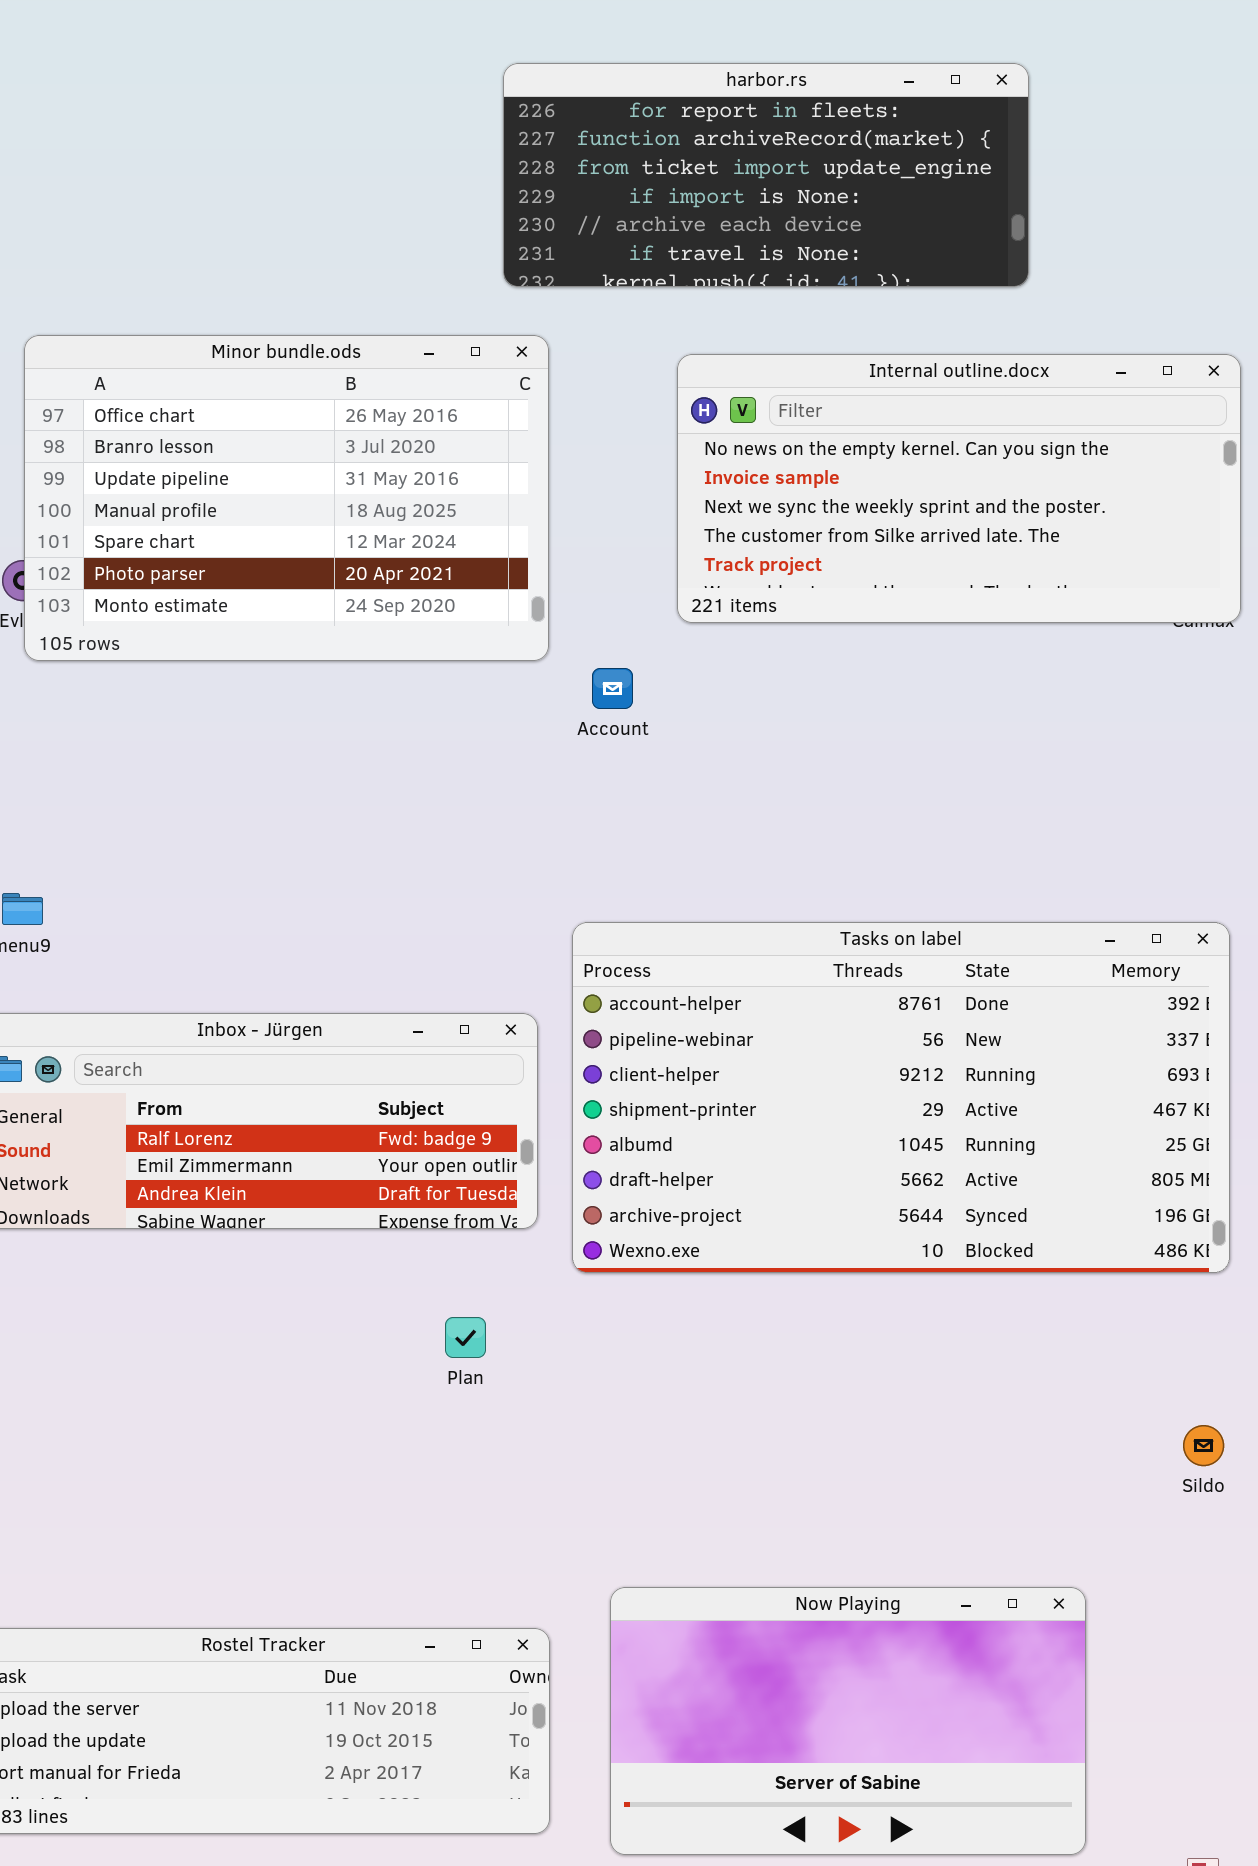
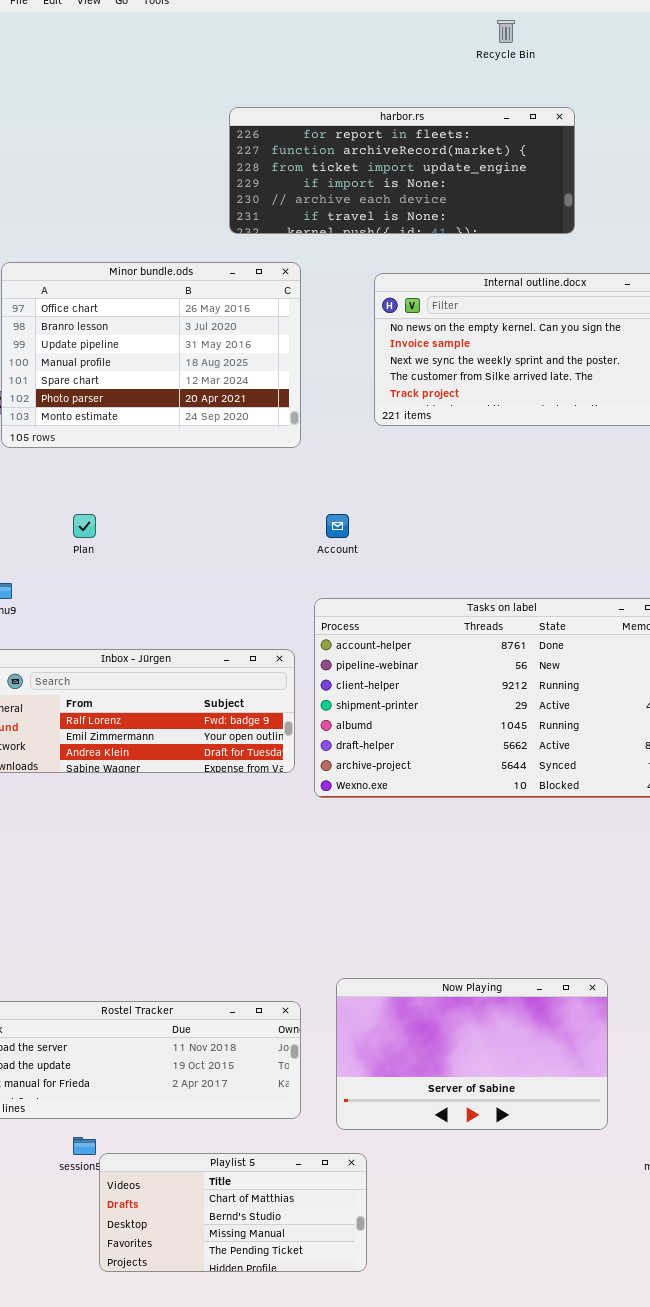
harbor.rs: [503,63,1029,287] -> [229,107,575,234], resized
Account: [592,668,633,709] -> [326,514,349,538], moved
Plan: [445,1317,486,1358] -> [73,514,96,538], moved

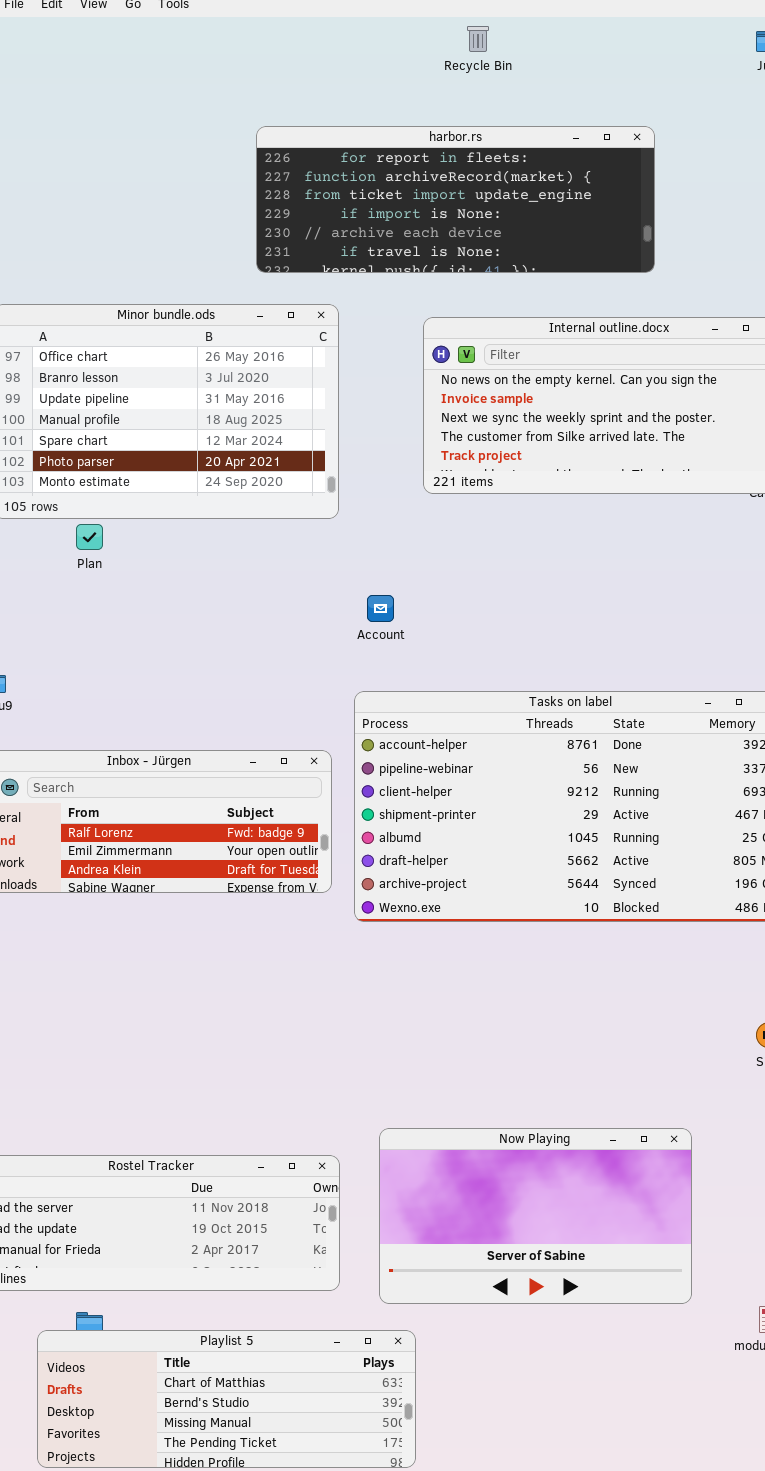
Recycle Bin: [497,20,515,43] -> [467,26,489,52], moved
Plan: [73,514,96,538] -> [76,524,103,550], moved
Playlist 5: [99,1153,367,1272] -> [37,1330,416,1468], resized

